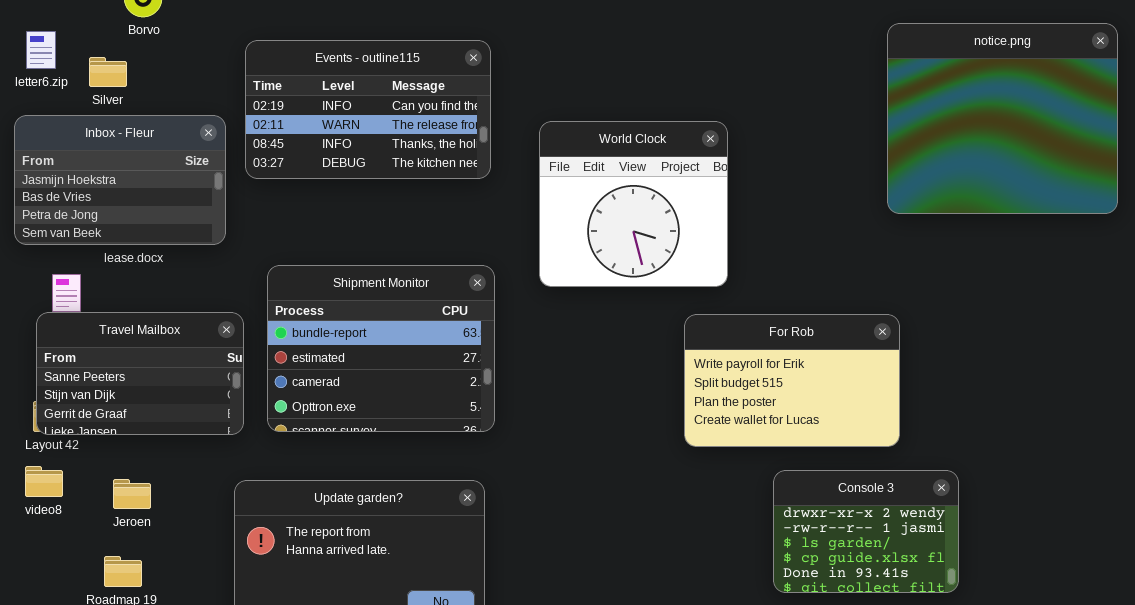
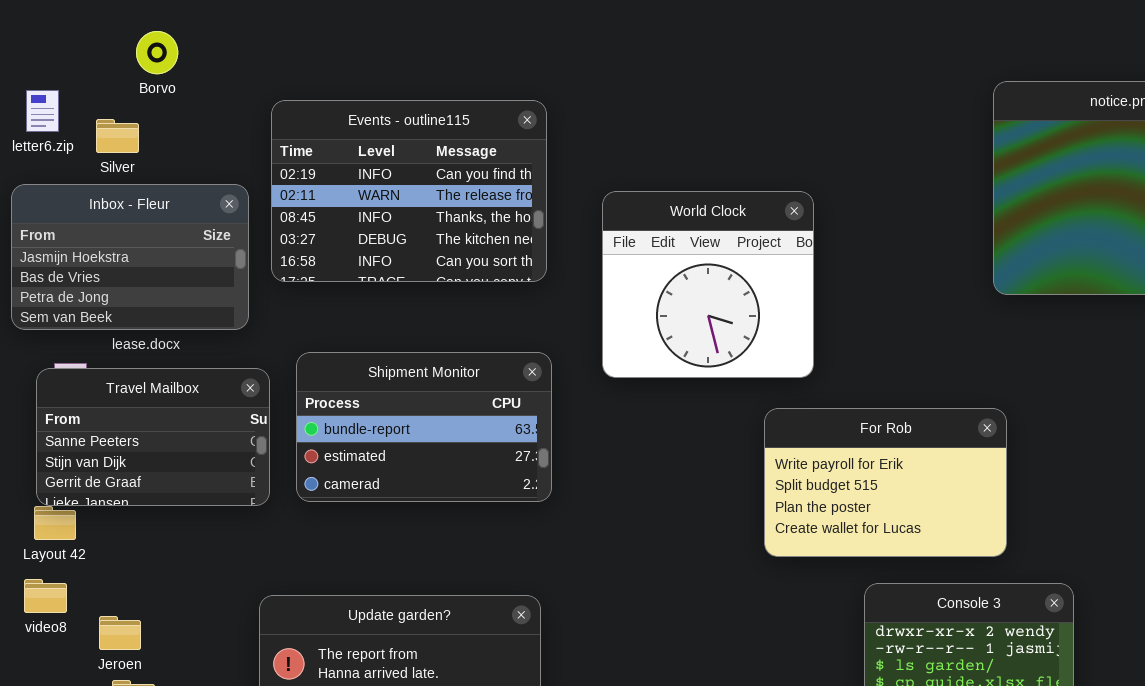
Events - outline115: [245,40,491,179] -> [271,100,547,282], resized
Shipment Monitor: [267,265,495,432] -> [296,352,552,502], resized
Travel Mailbox: [36,312,244,435] -> [36,368,270,506], moved
Jeroen: [113,479,151,509] -> [99,616,141,650], moved

